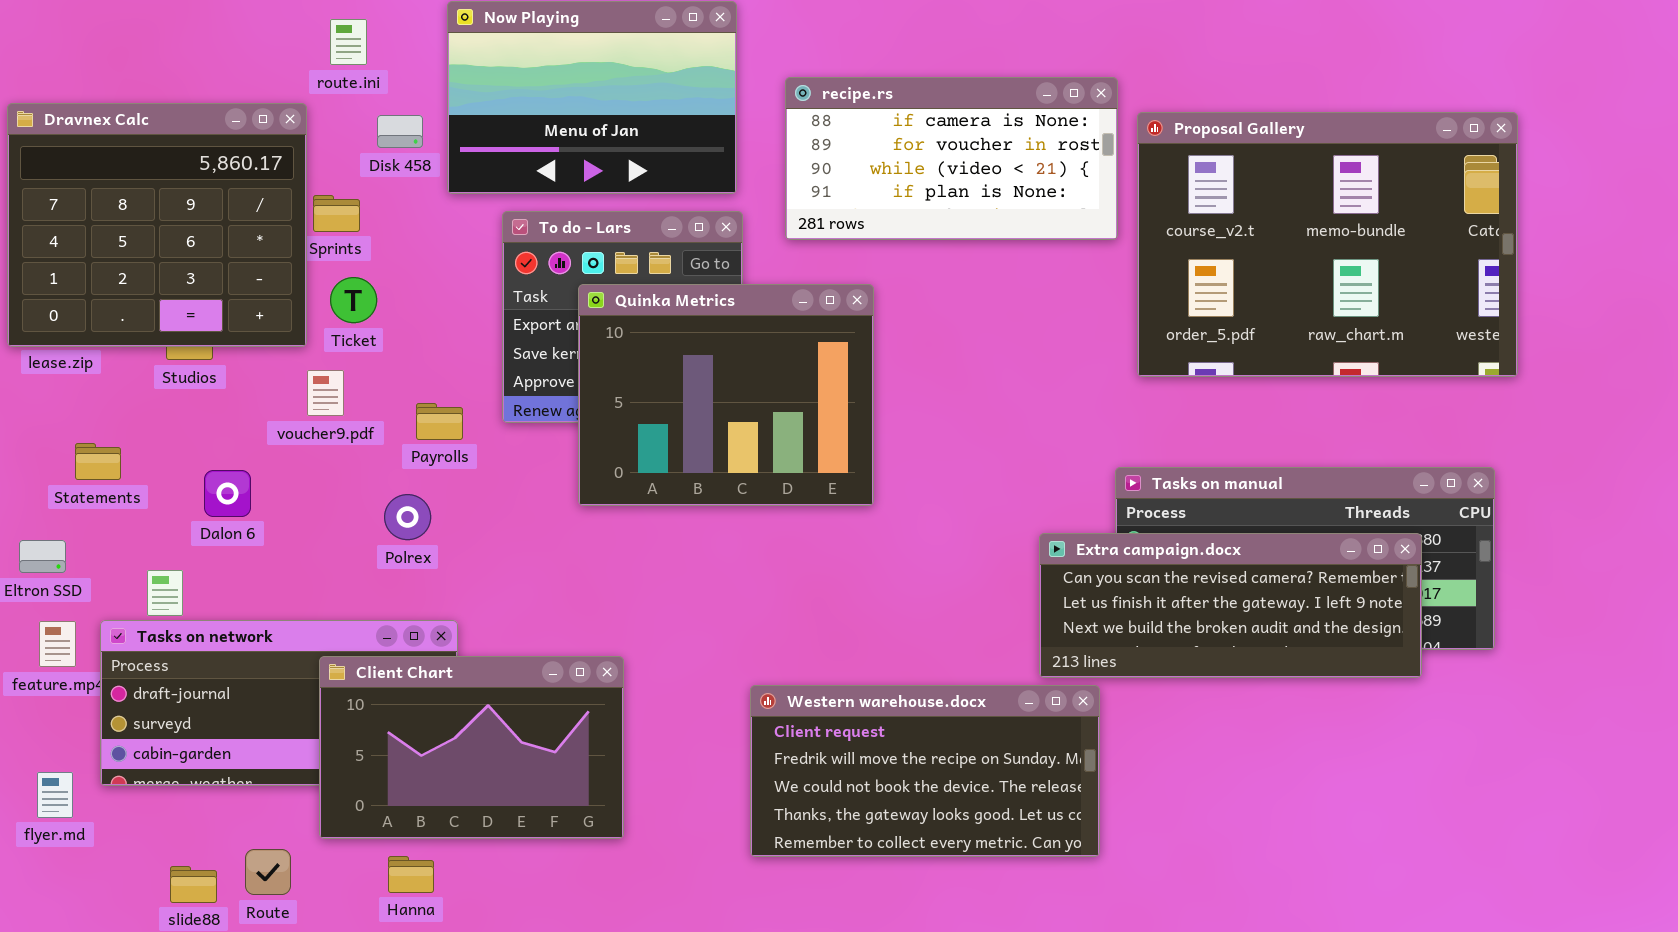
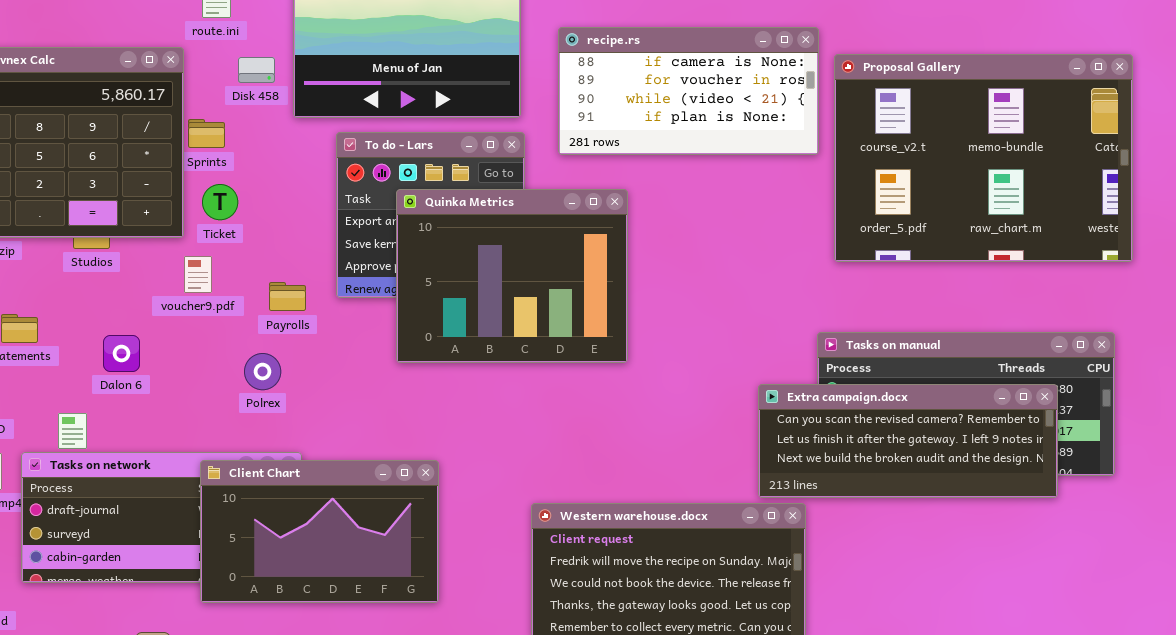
Client Chart: [319,656,624,839] -> [200,460,439,603], moved

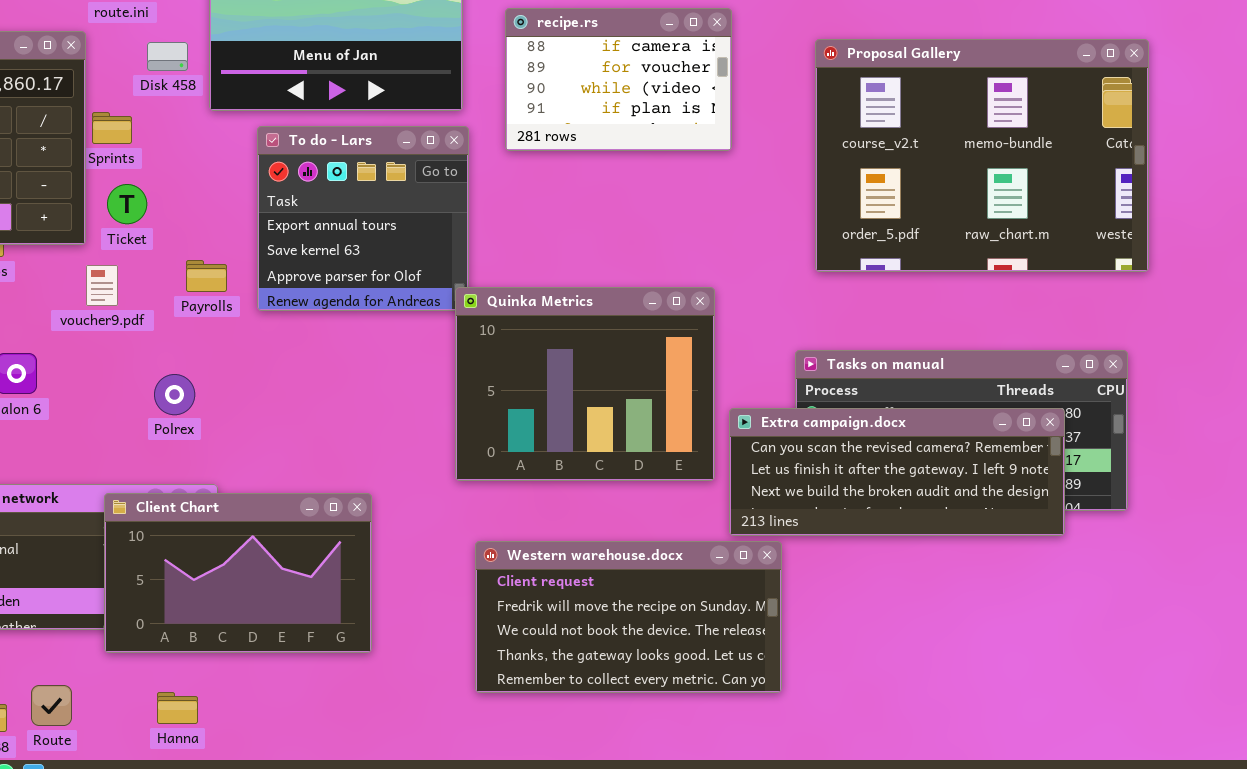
recipe.rs: [558,27,819,155] -> [505,8,732,151], resized
Quinka Metrics: [396,189,628,363] -> [455,287,715,481], moved
Payrolls: [269,282,306,311] -> [186,260,227,292], moved

